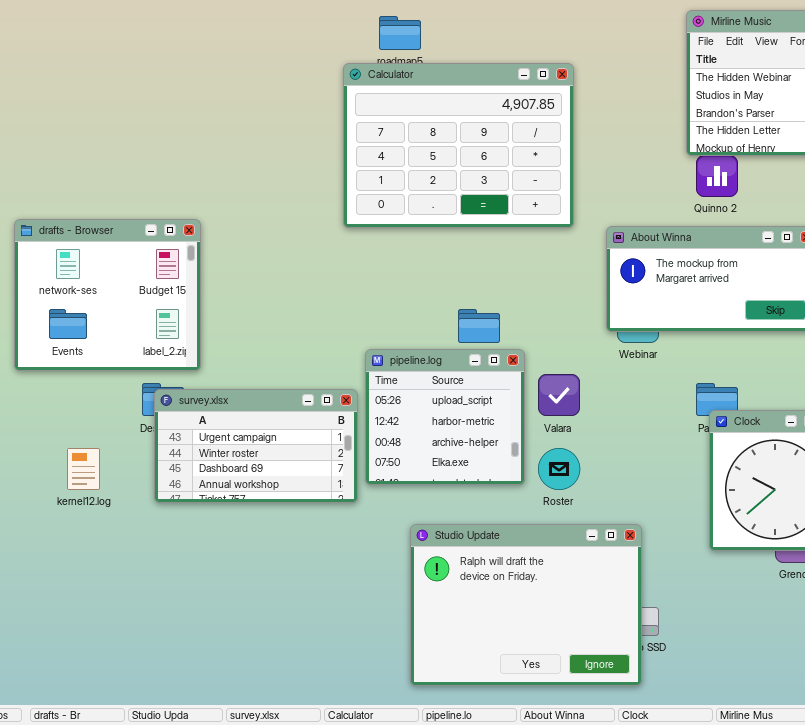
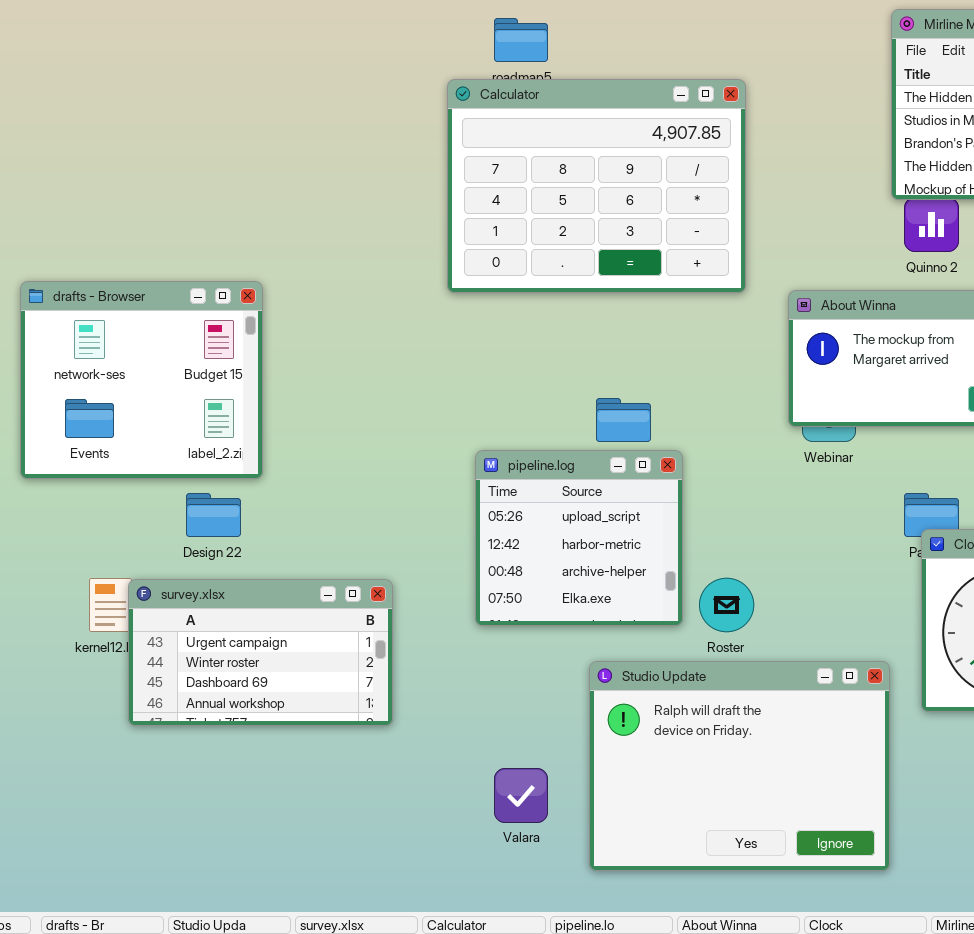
Valara: [538,374,580,416] -> [494,768,548,823], moved
survey.xlsx: [154,389,358,503] -> [128,579,393,726], moved
Studio Update: [410,524,642,686] -> [589,661,890,871], moved

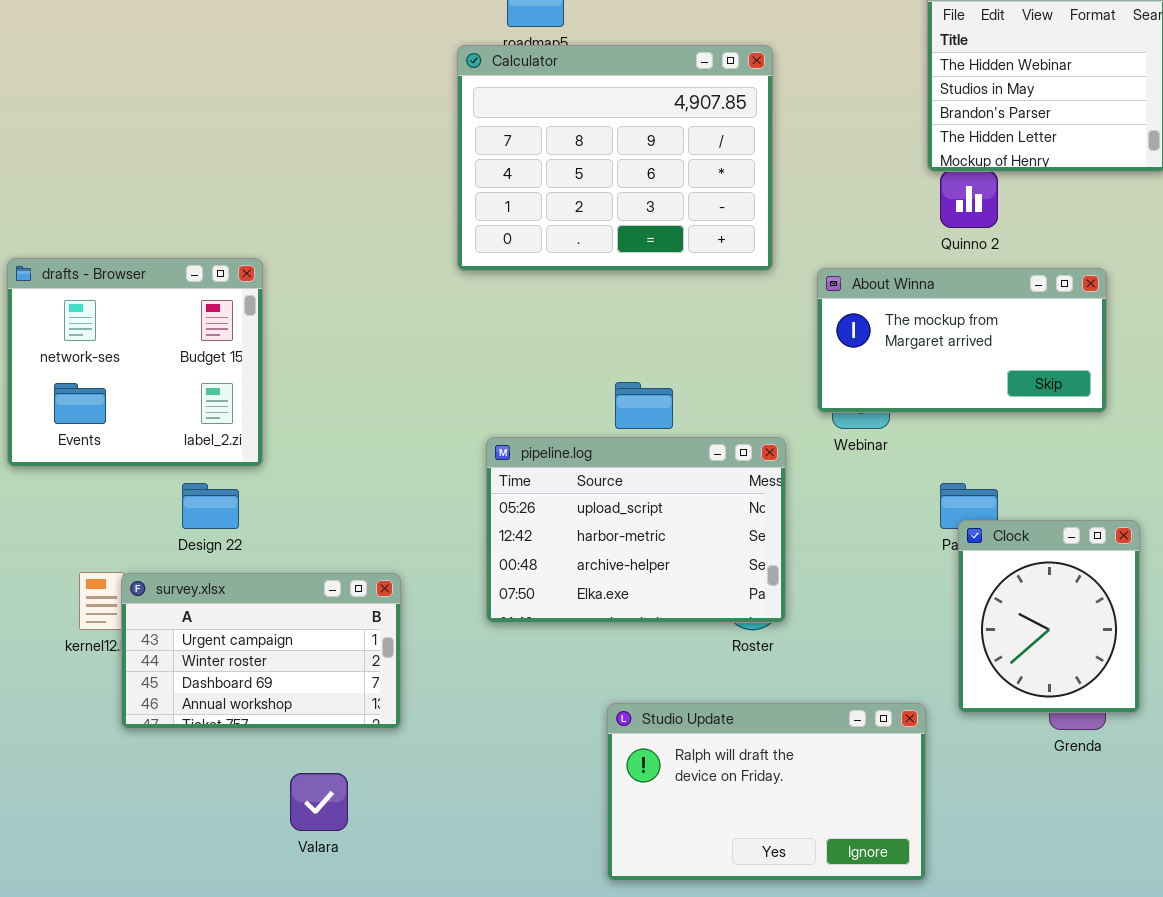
pipeline.log: [475,450,683,626] -> [486,437,786,623], resized
Studio Update: [589,661,890,871] -> [607,703,926,881], resized
Valara: [494,768,548,823] -> [290,773,348,831], moved

